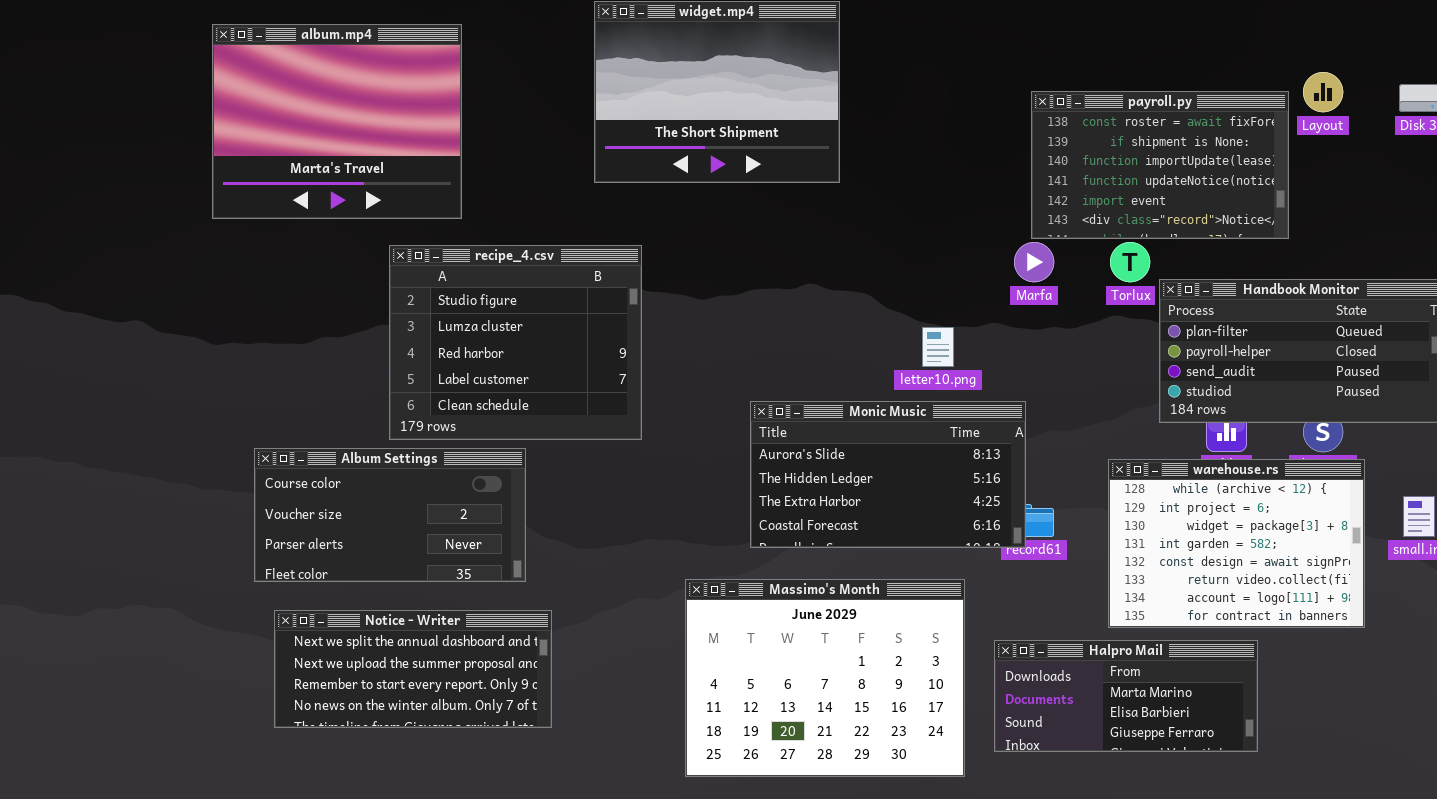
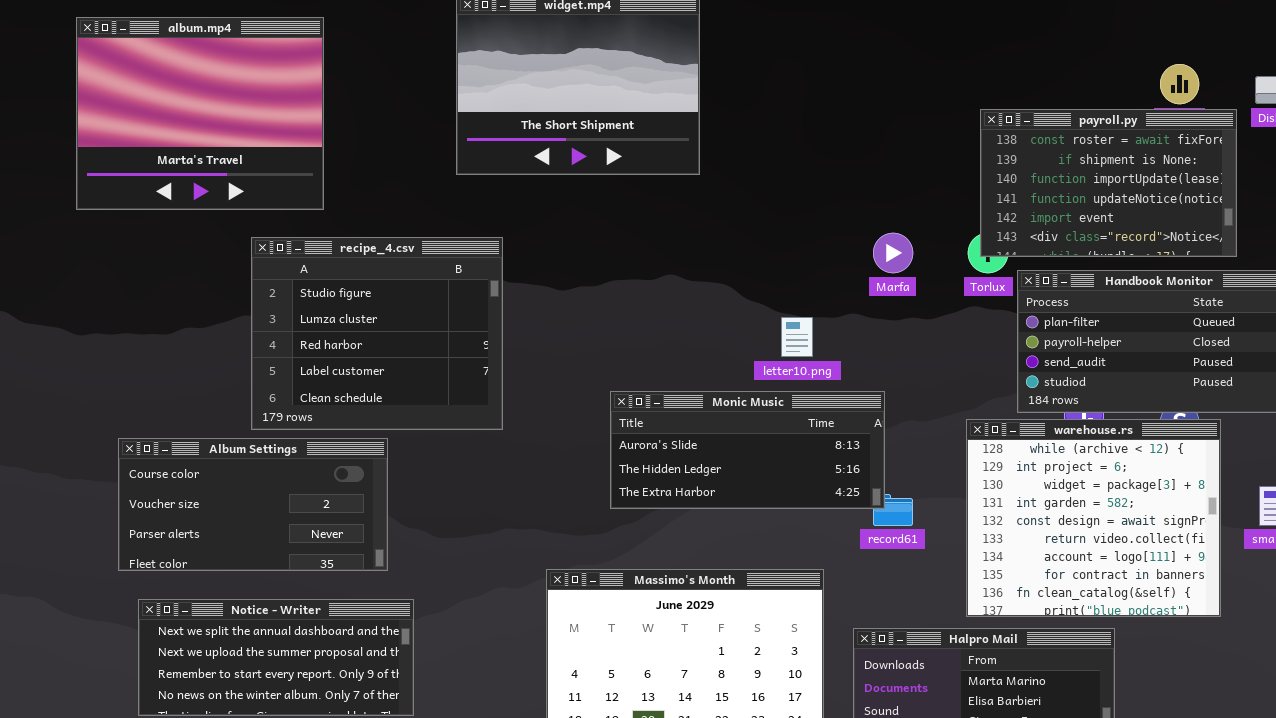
payroll.py: [1031,91,1289,239] -> [980,109,1237,257], moved
Monic Music: [750,401,1026,548] -> [610,391,885,509], resized
warehouse.rs: [1108,459,1365,628] -> [966,419,1221,617], resized

